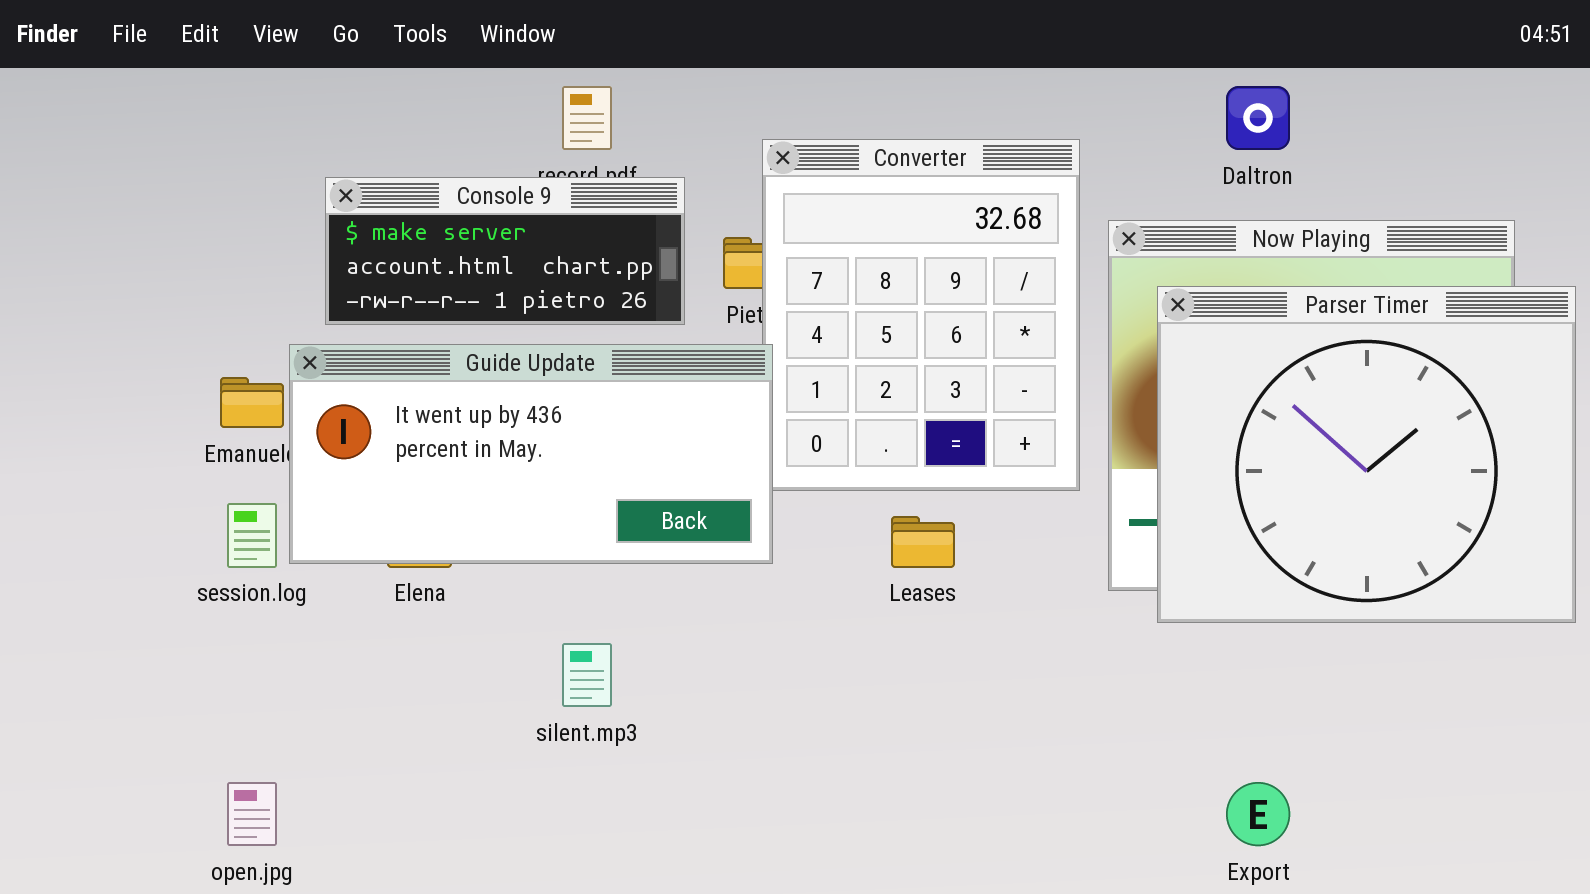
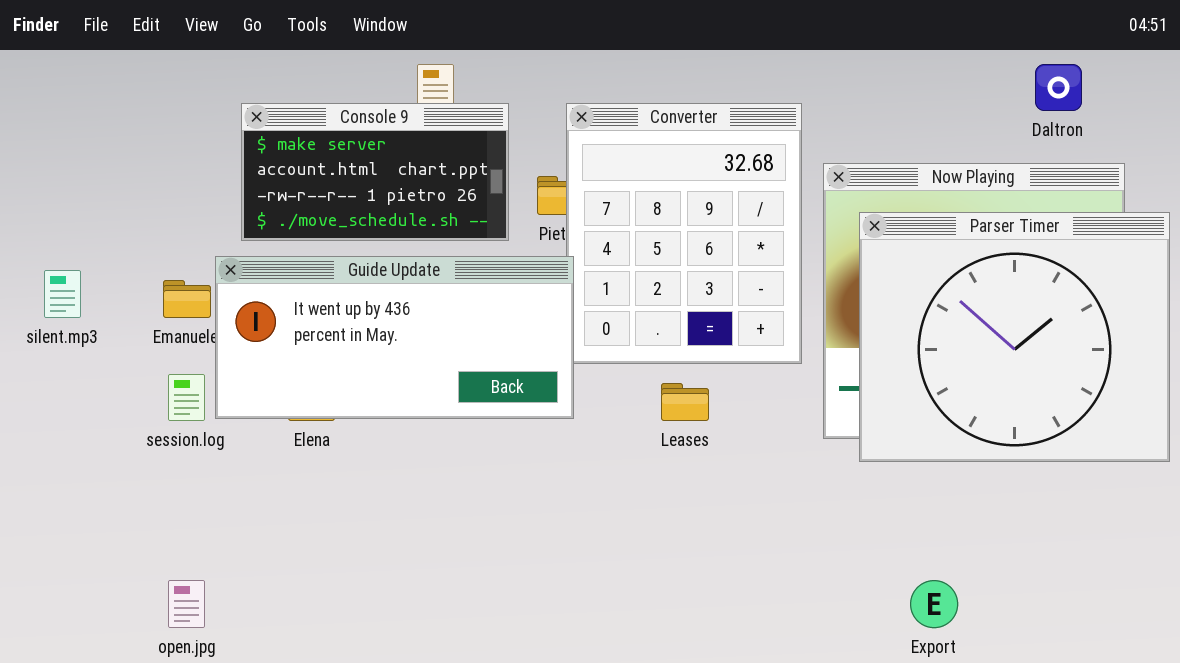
Daltron: [1226,86,1290,150] -> [1035,64,1082,111], moved
Console 9: [325,177,685,325] -> [241,103,509,241], resized
silent.mp3: [562,643,612,707] -> [44,270,81,318], moved

